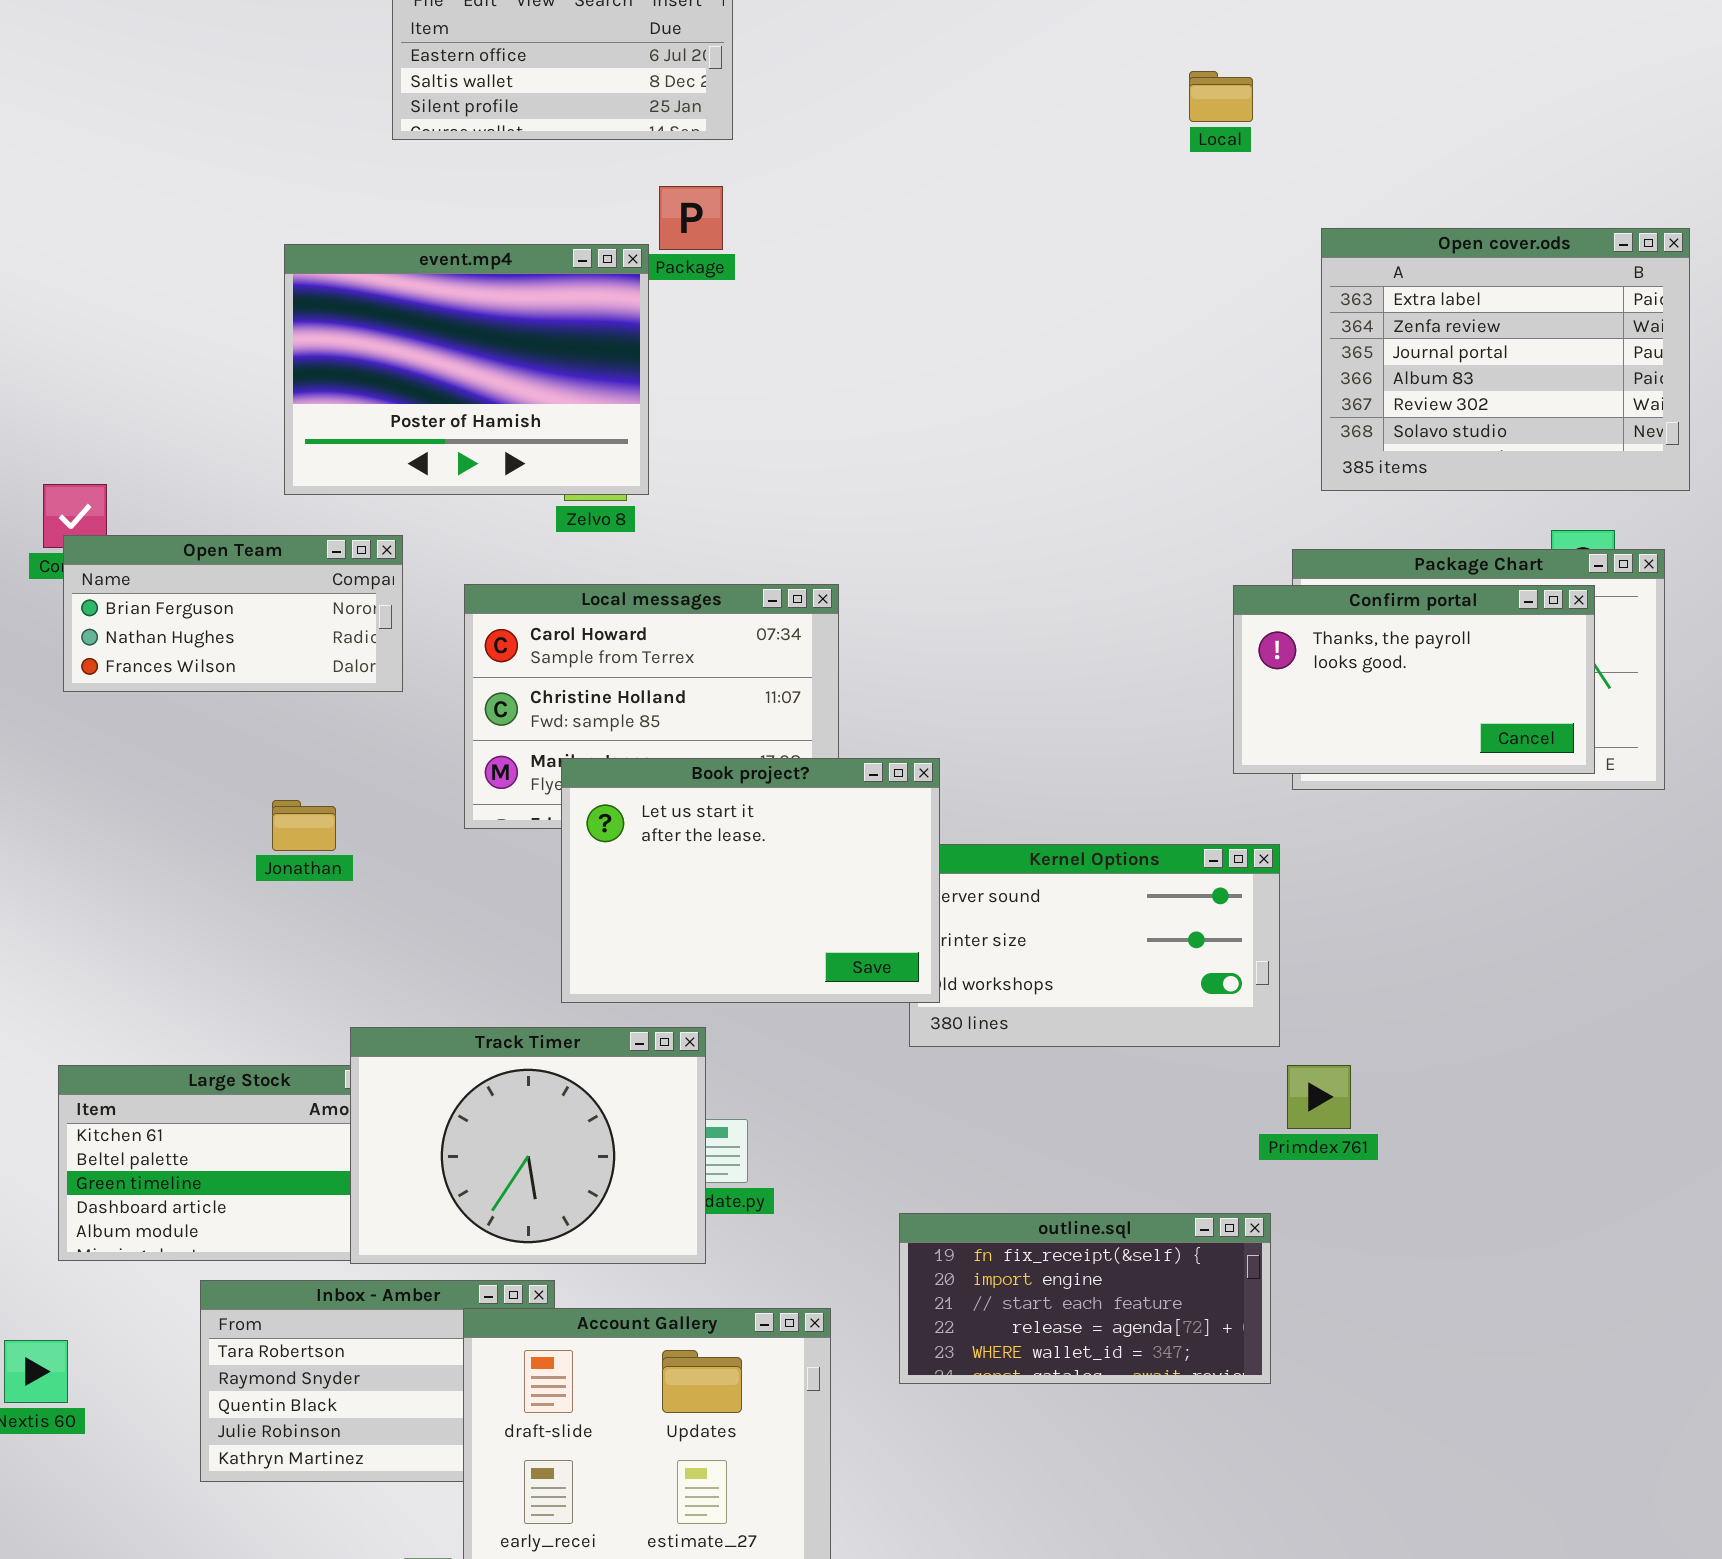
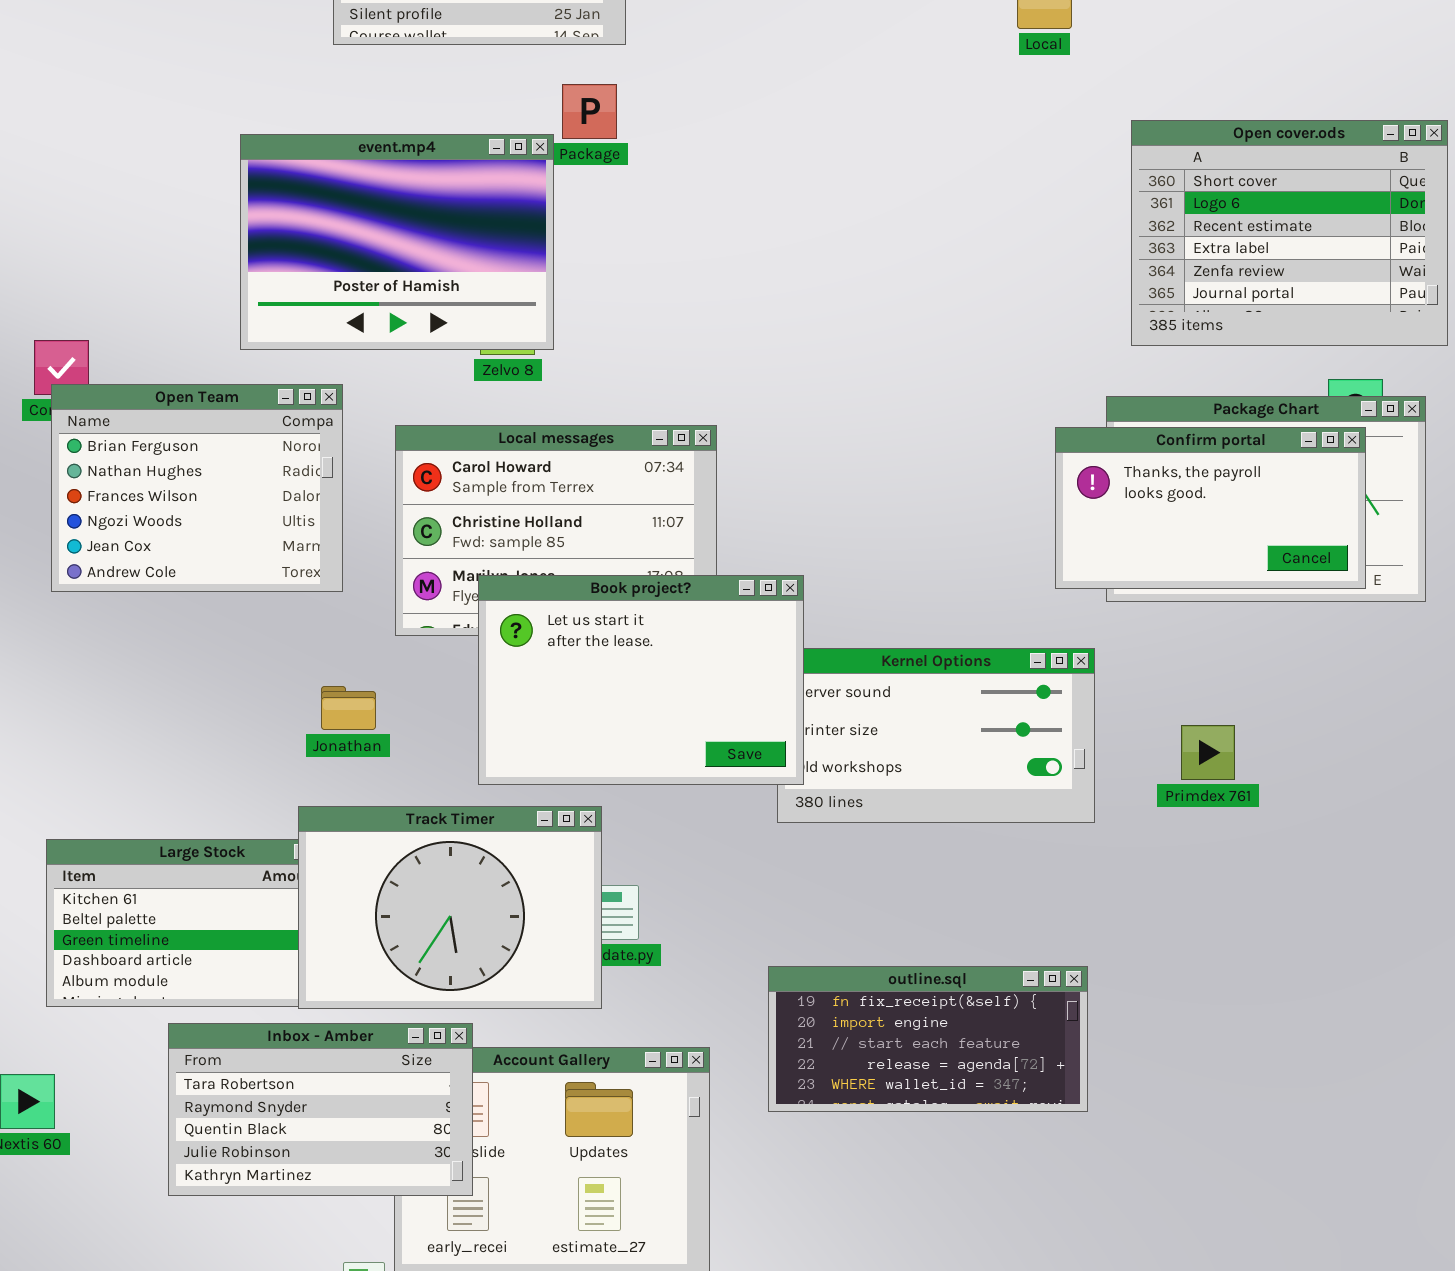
Open cover.ods: [1321,228,1690,491] -> [1131,120,1448,346], scrolled up 3 rows
Open Team: [63,535,403,692] -> [51,384,343,592], resized
Jonathan: [272,800,336,851] -> [321,686,376,730], moved
Primdex 761: [1287,1065,1351,1129] -> [1181,725,1235,780], moved
Inbox - Amber: [200,1280,555,1482] -> [168,1023,473,1196], raised

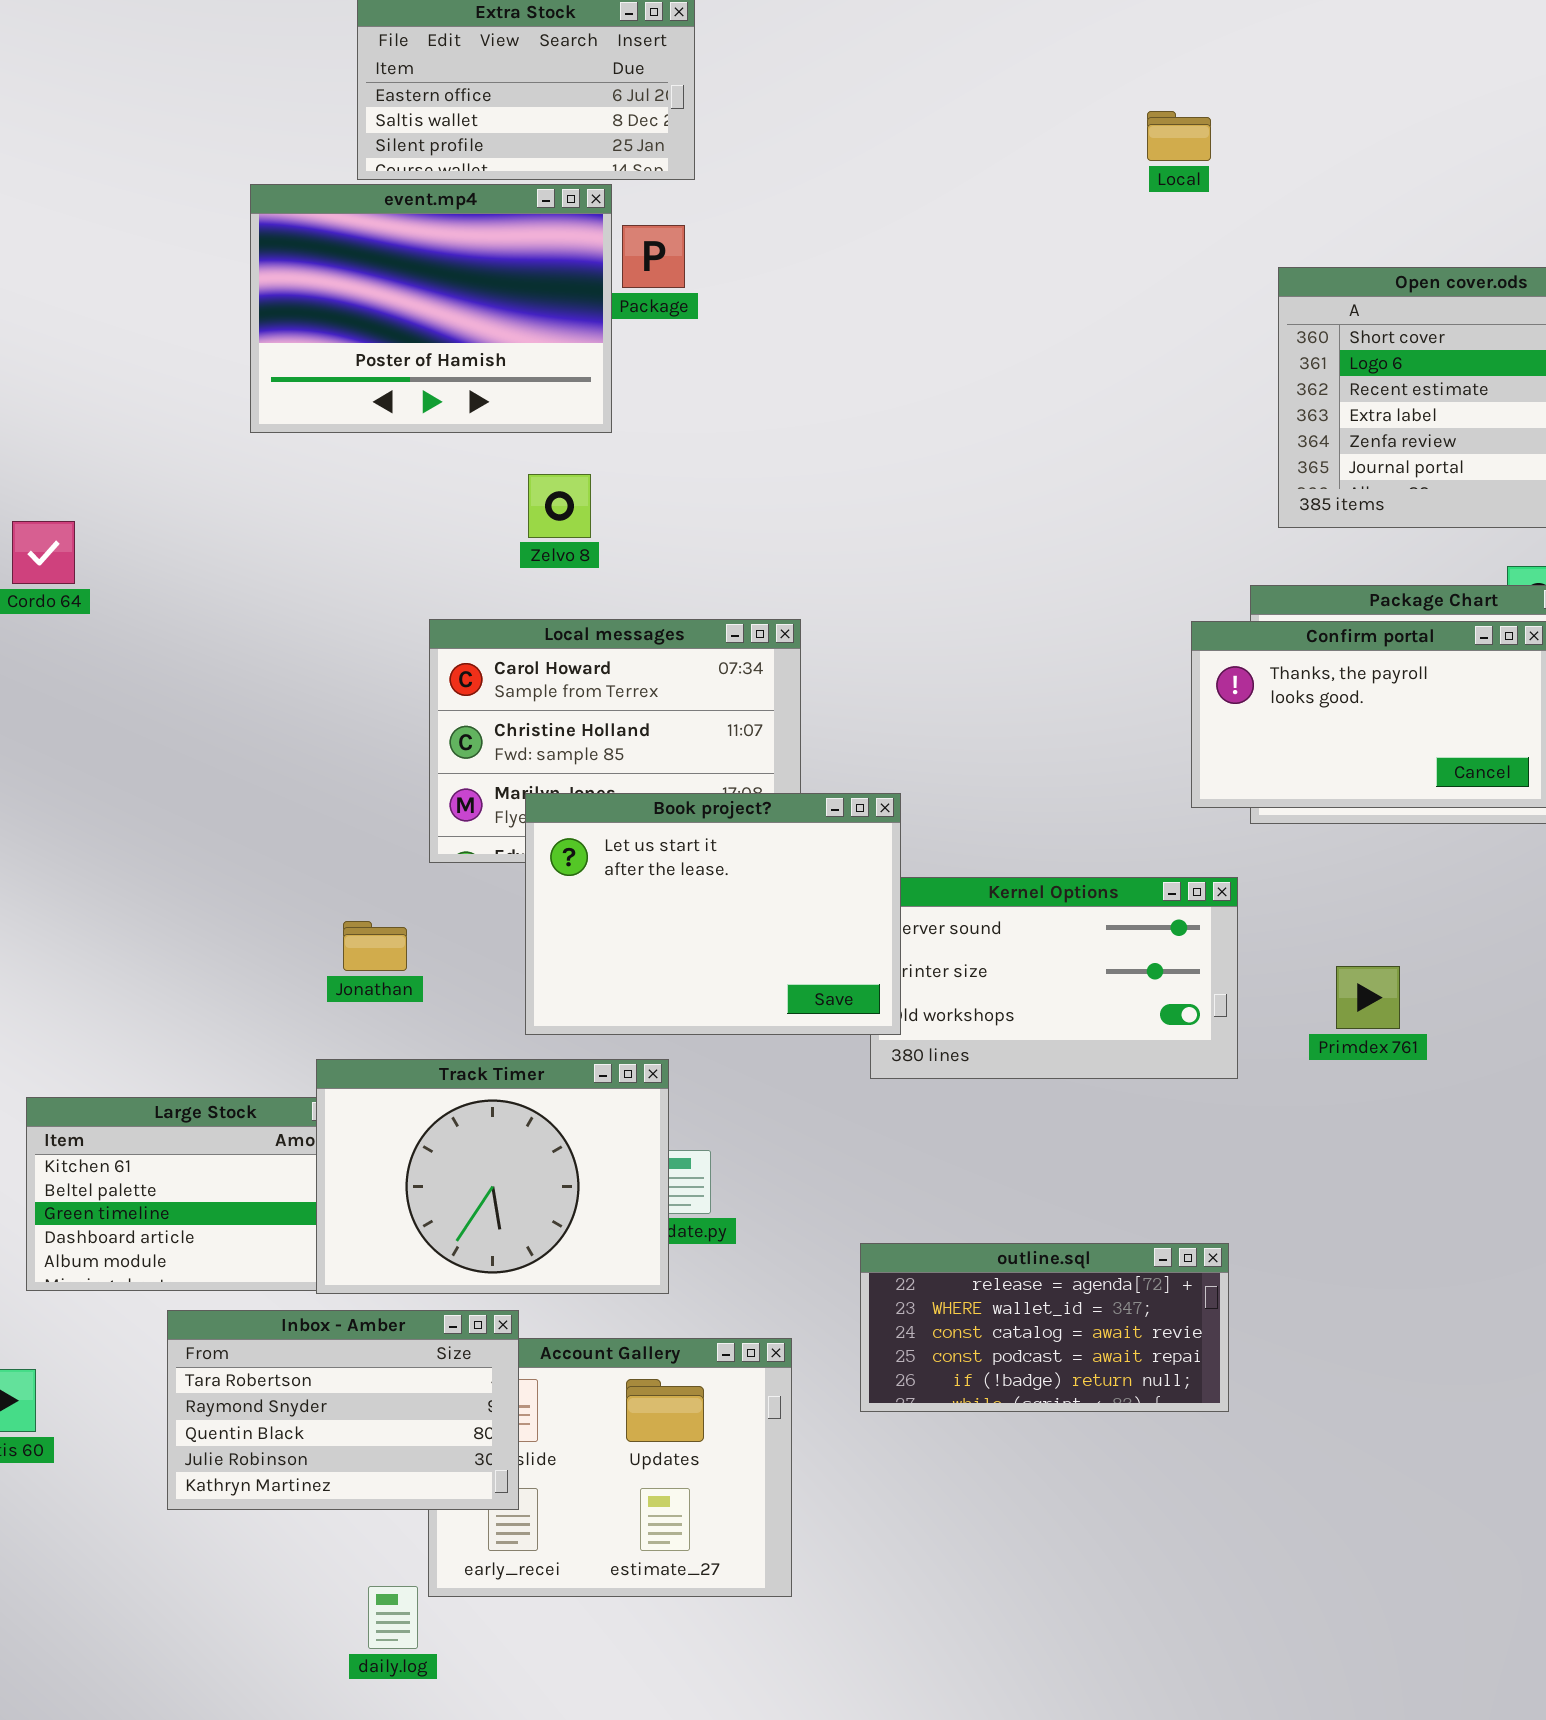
event.mp4: [240,134,554,350] -> [250,184,612,433], moved
Open Team: [51,384,343,592] -> none, closed
outline.sql: [768,966,1088,1112] -> [860,1243,1229,1412], scrolled down 3 rows

